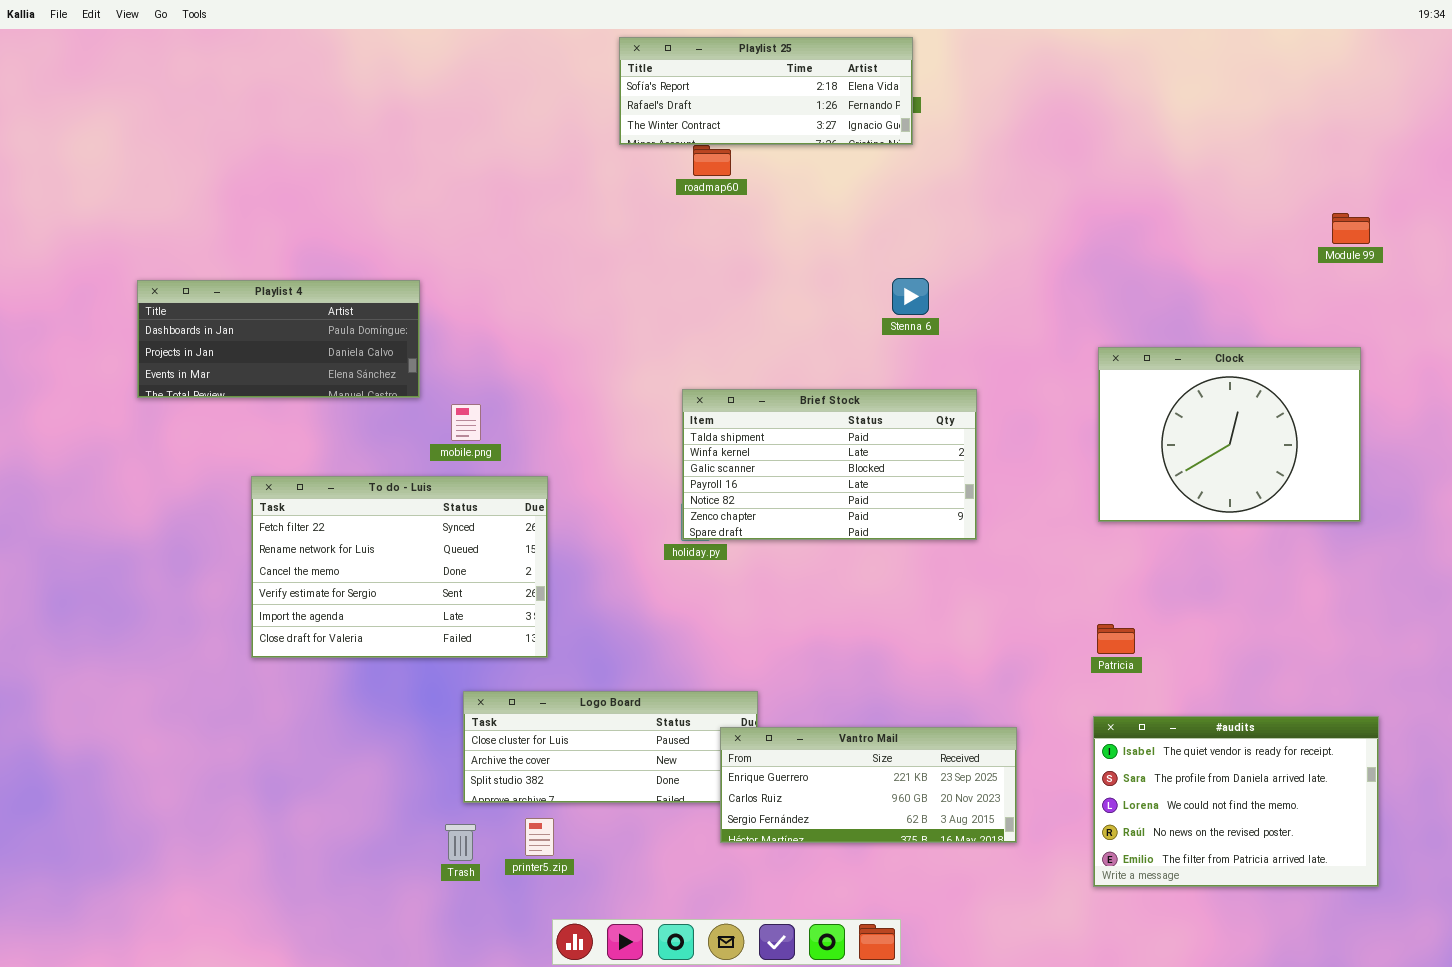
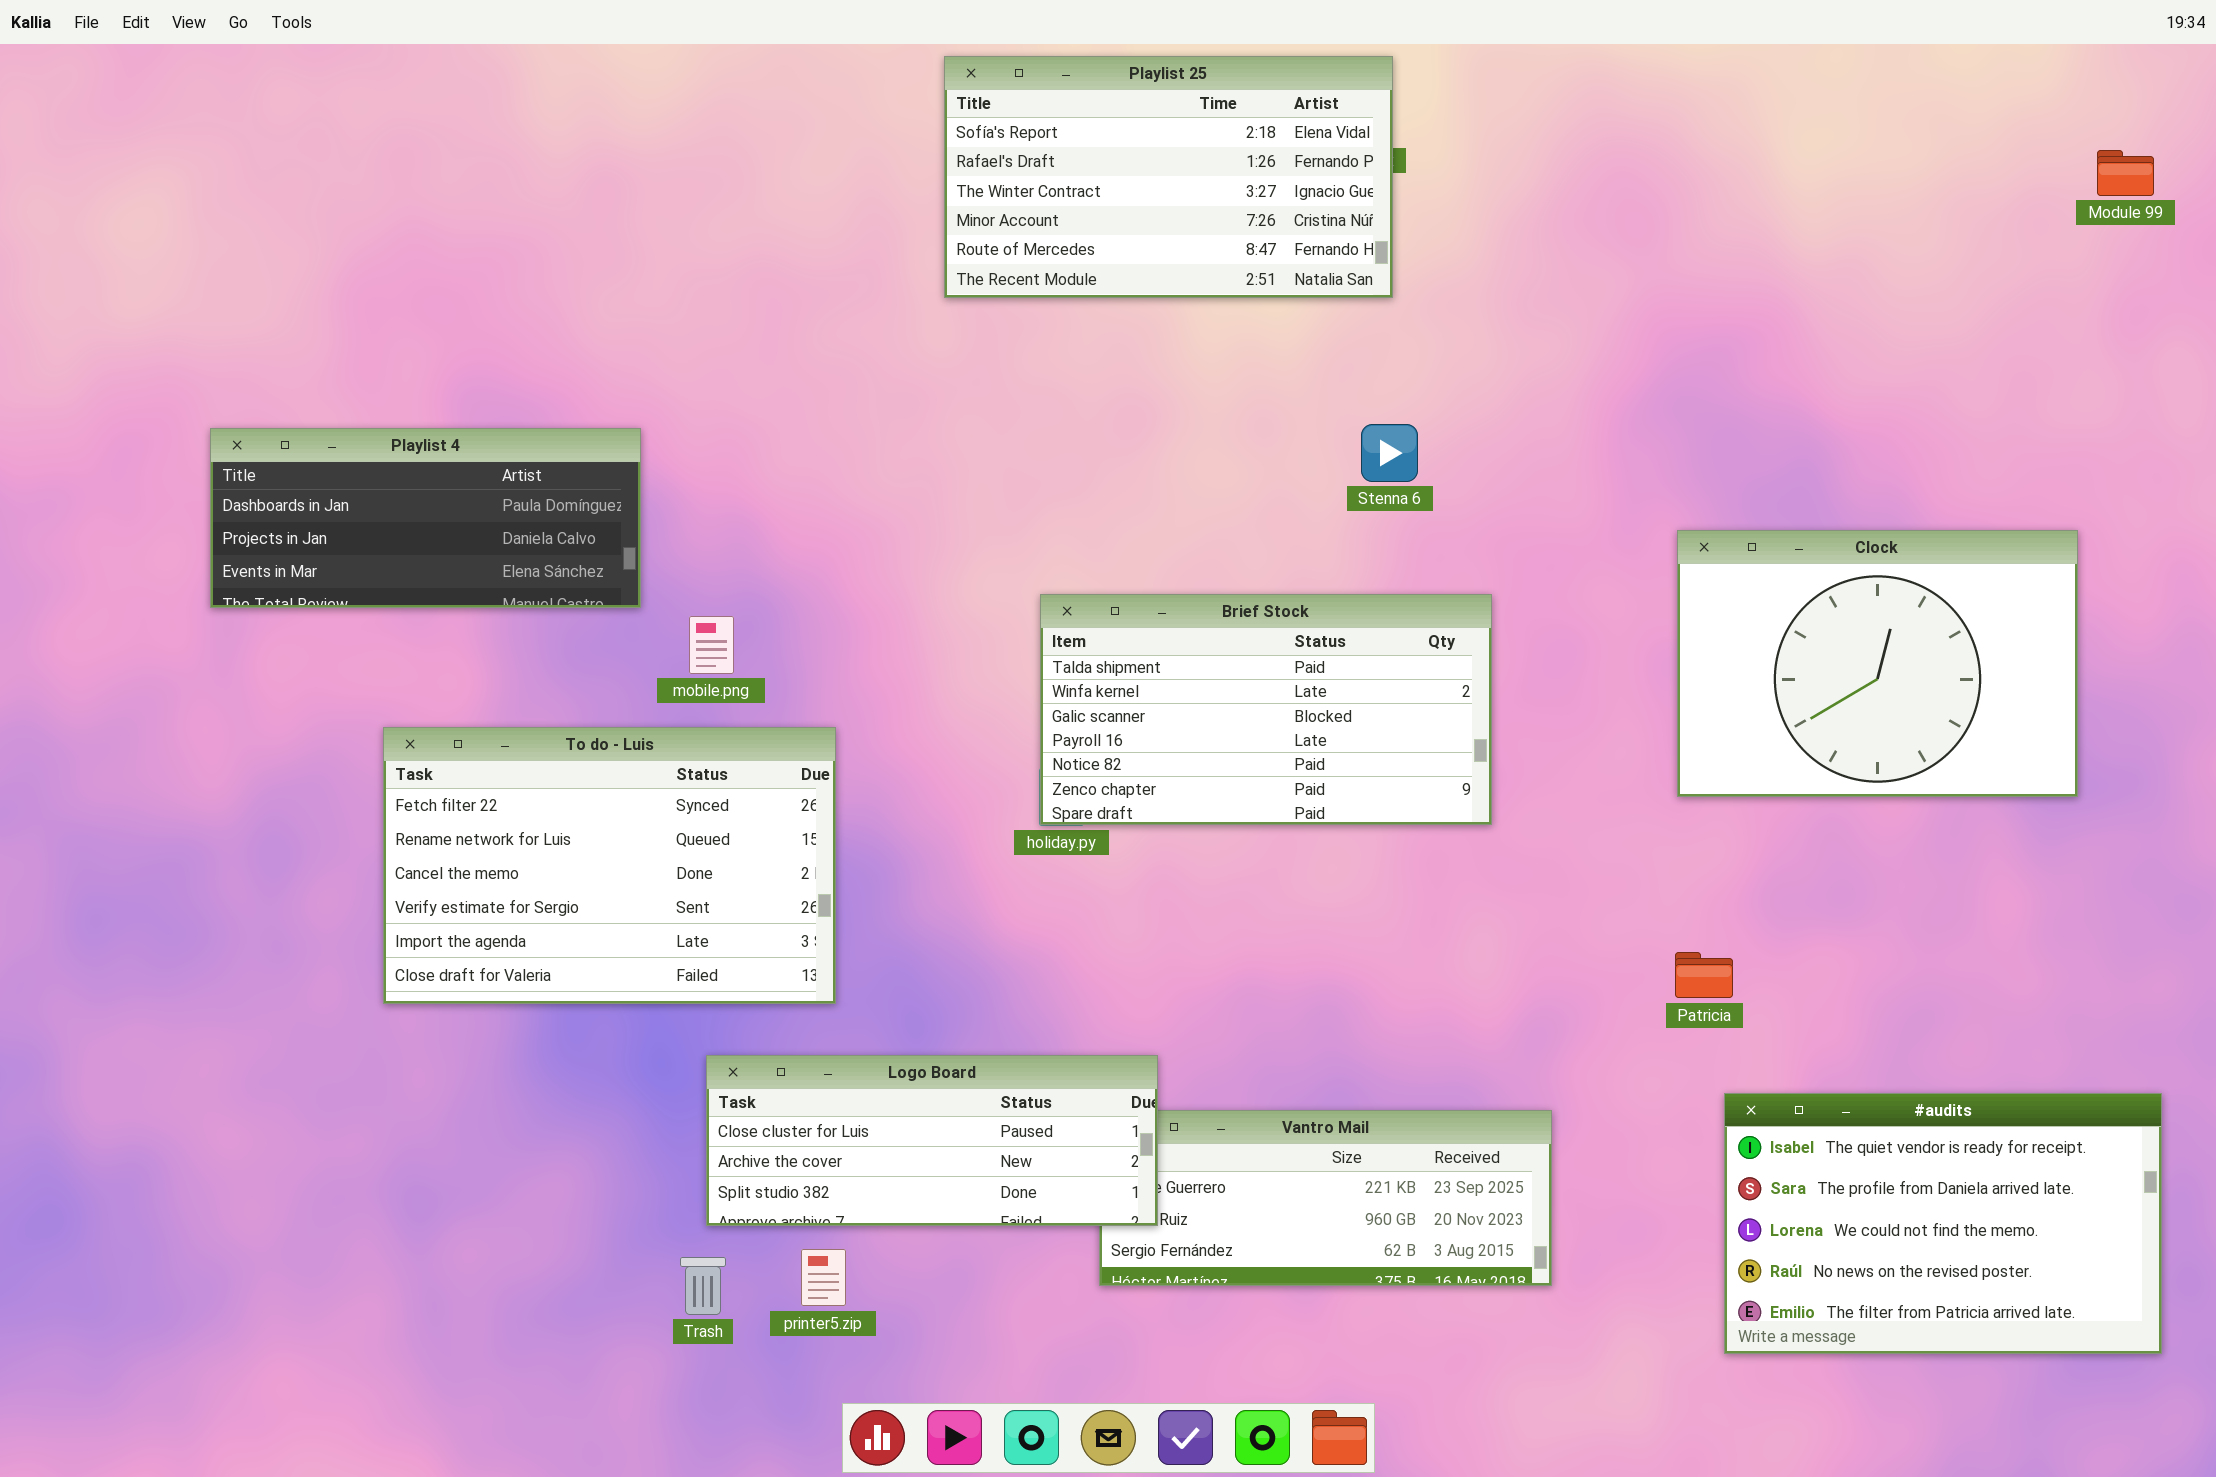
Playlist 25: [619,37,913,145] -> [944,56,1393,298], resized
Module 99: [1332,213,1370,244] -> [2097,150,2154,196], moved
Logo Board: [463,691,758,803] -> [706,1055,1158,1226], raised
#audits: [1093,716,1379,887] -> [1724,1093,2162,1354], moved

